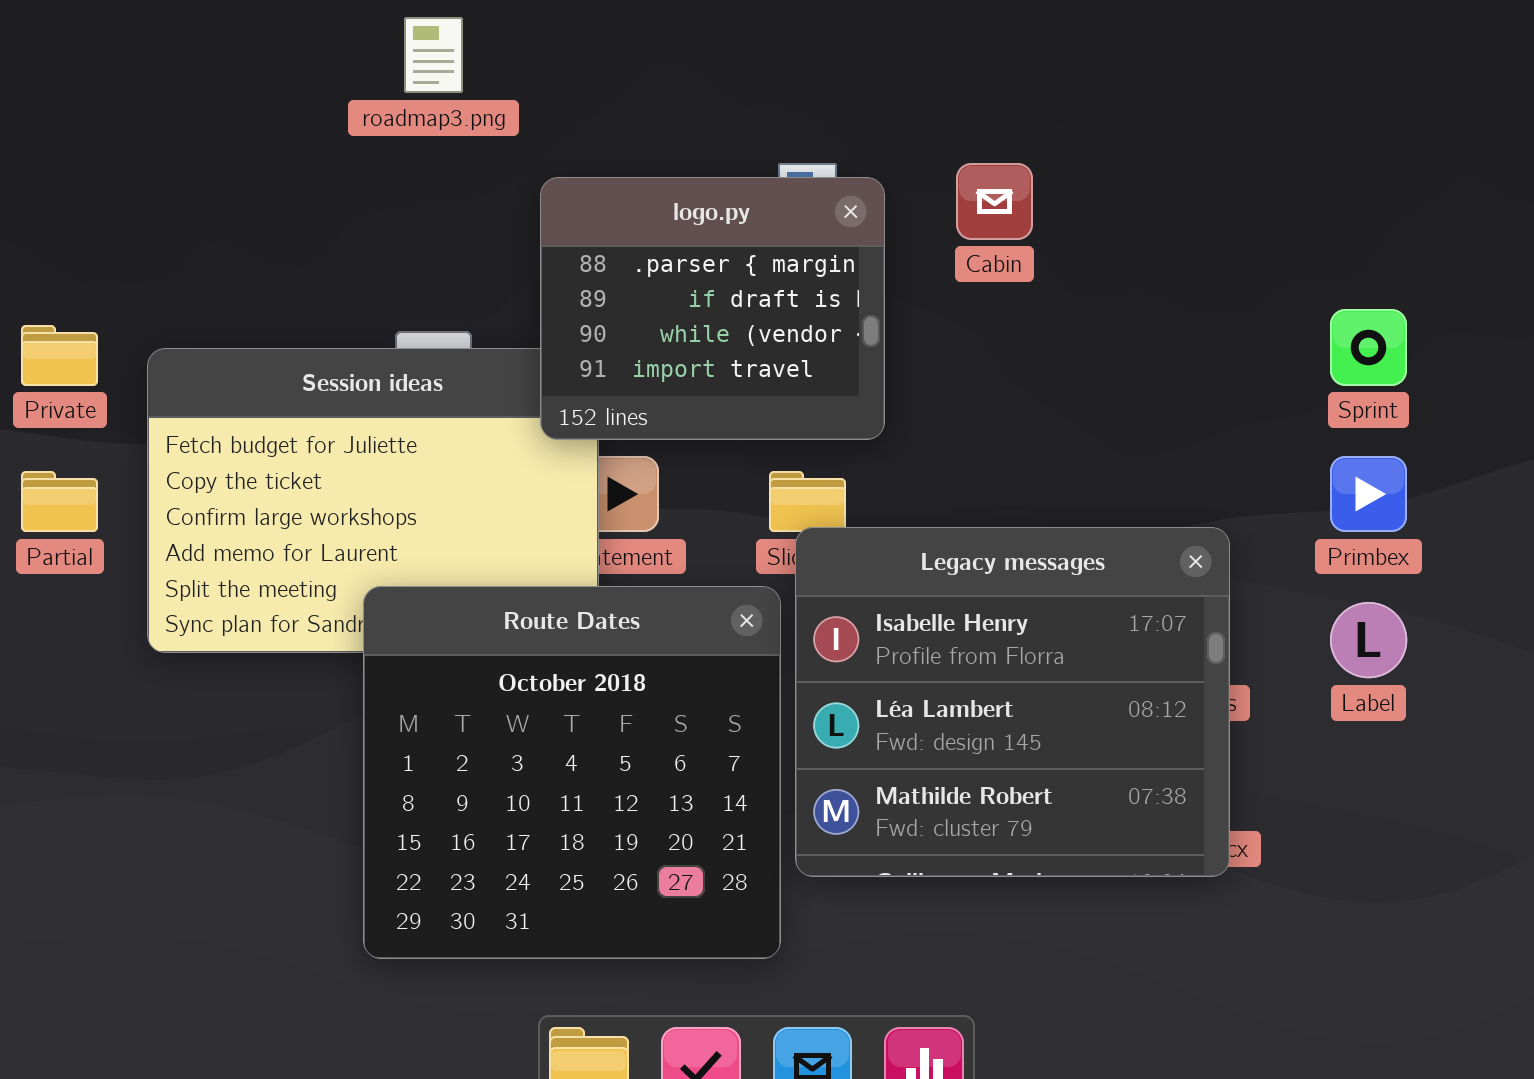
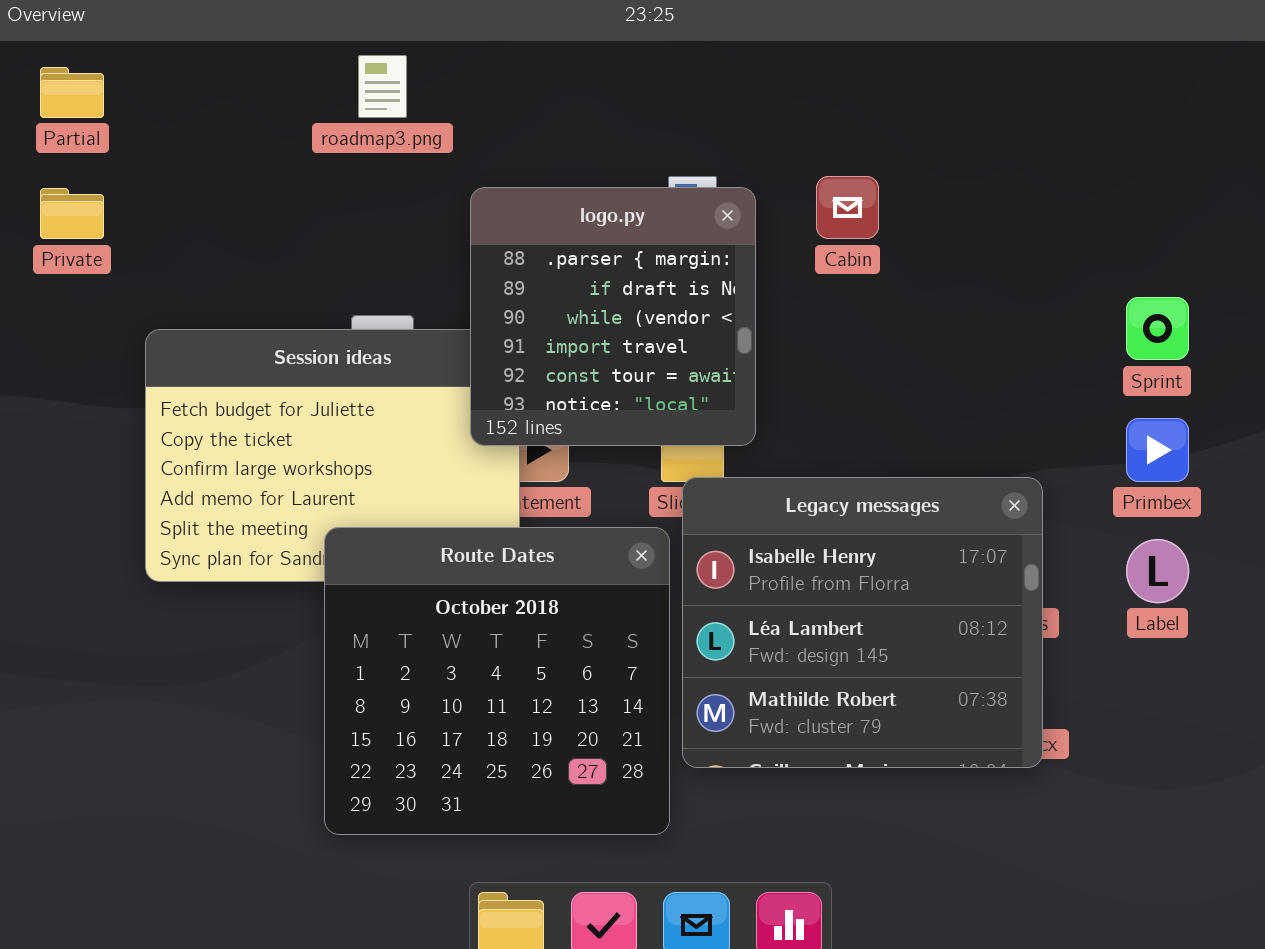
logo.py: [540,177,885,440] -> [470,187,756,446], resized
Private: [21,325,98,386] -> [40,188,104,239], moved
Partial: [21,471,98,532] -> [40,67,104,118], moved

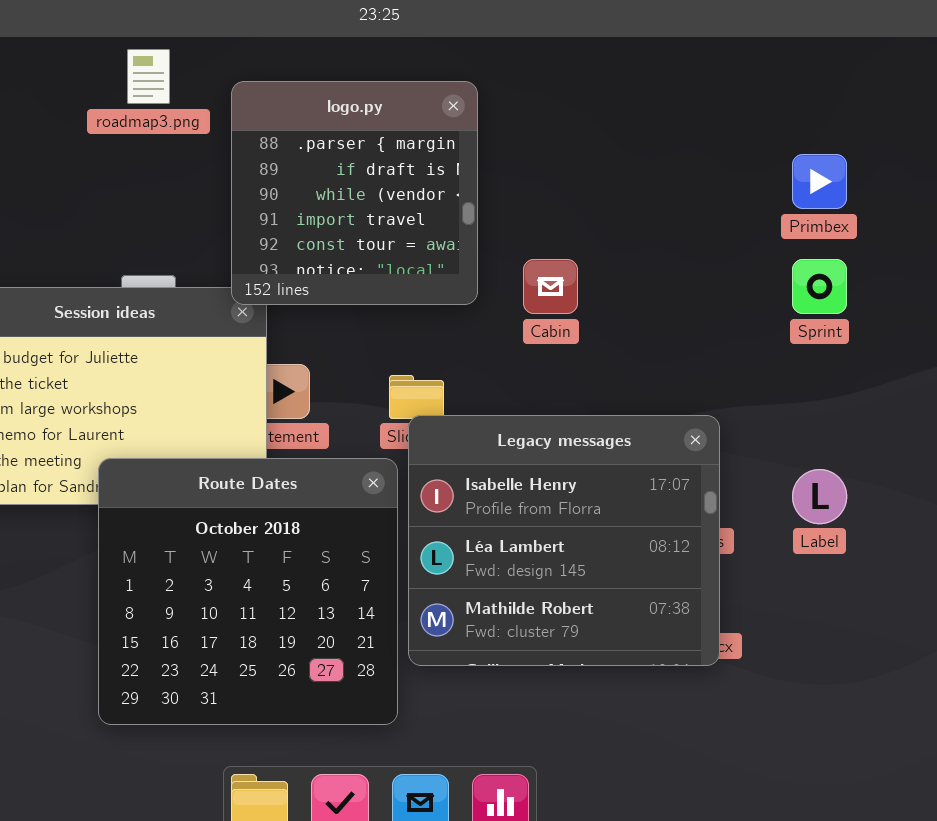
Cabin: [816,176,879,239] -> [523,259,578,314], moved
logo.py: [470,187,756,446] -> [231,81,478,305], moved
Primbex: [1126,418,1189,482] -> [792,154,847,209], moved

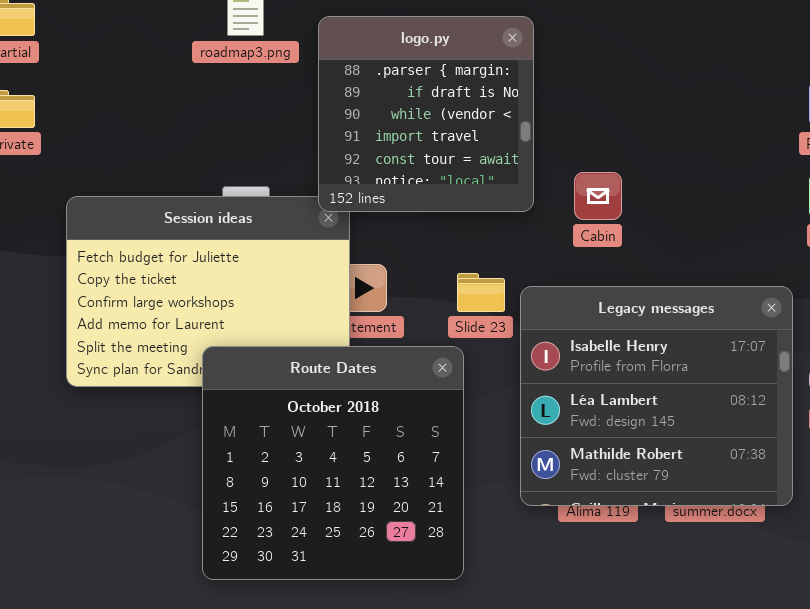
Legacy messages: [408,415,720,666] -> [520,286,793,506], moved

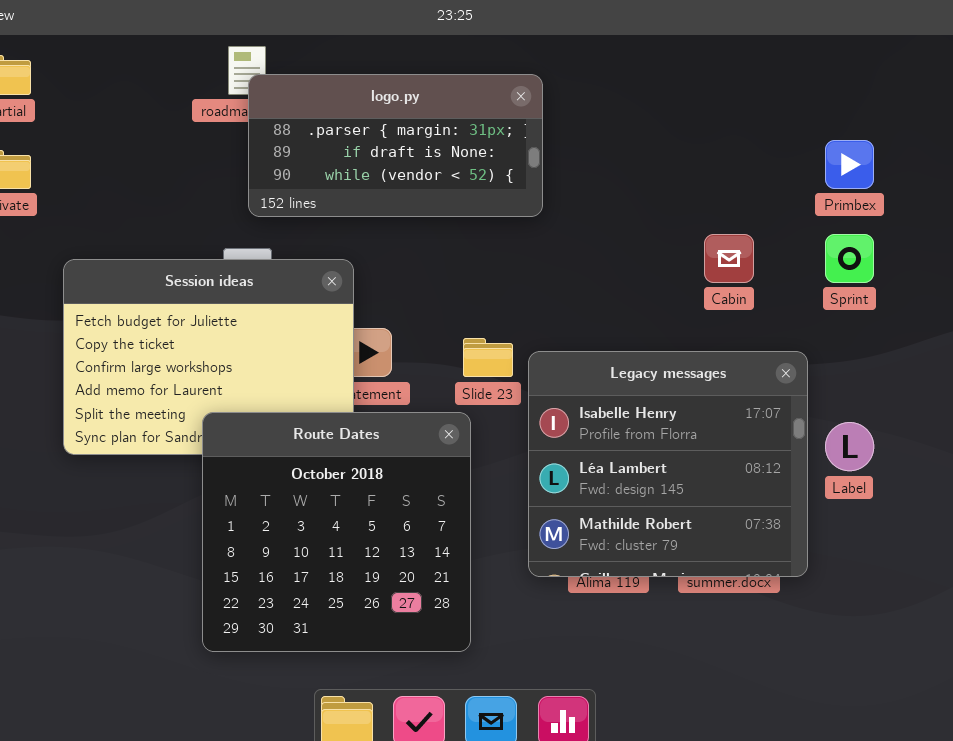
logo.py: [318,16,534,212] -> [248,74,543,217], resized
Cabin: [574,172,622,220] -> [704,234,754,283], moved

